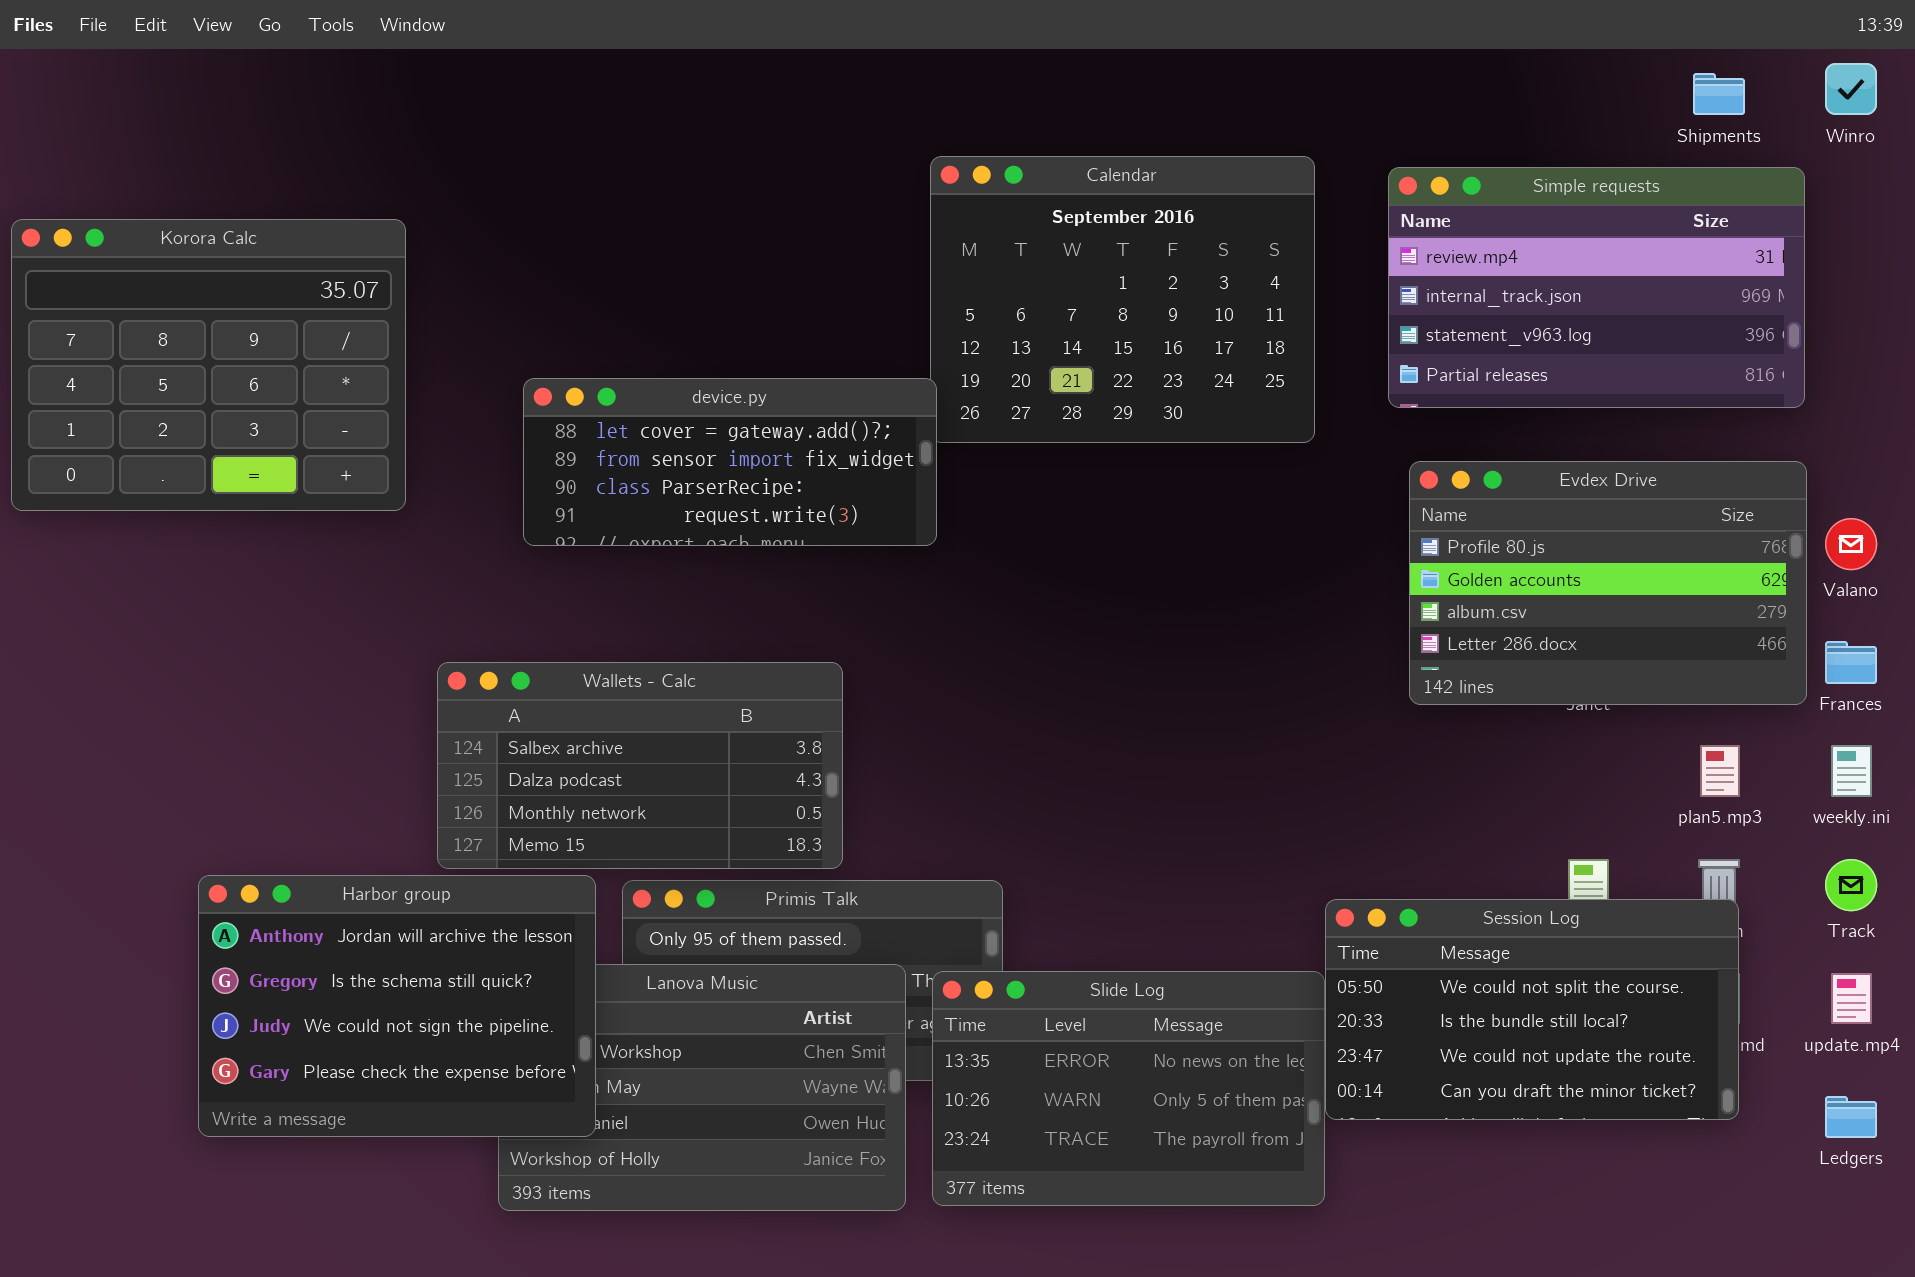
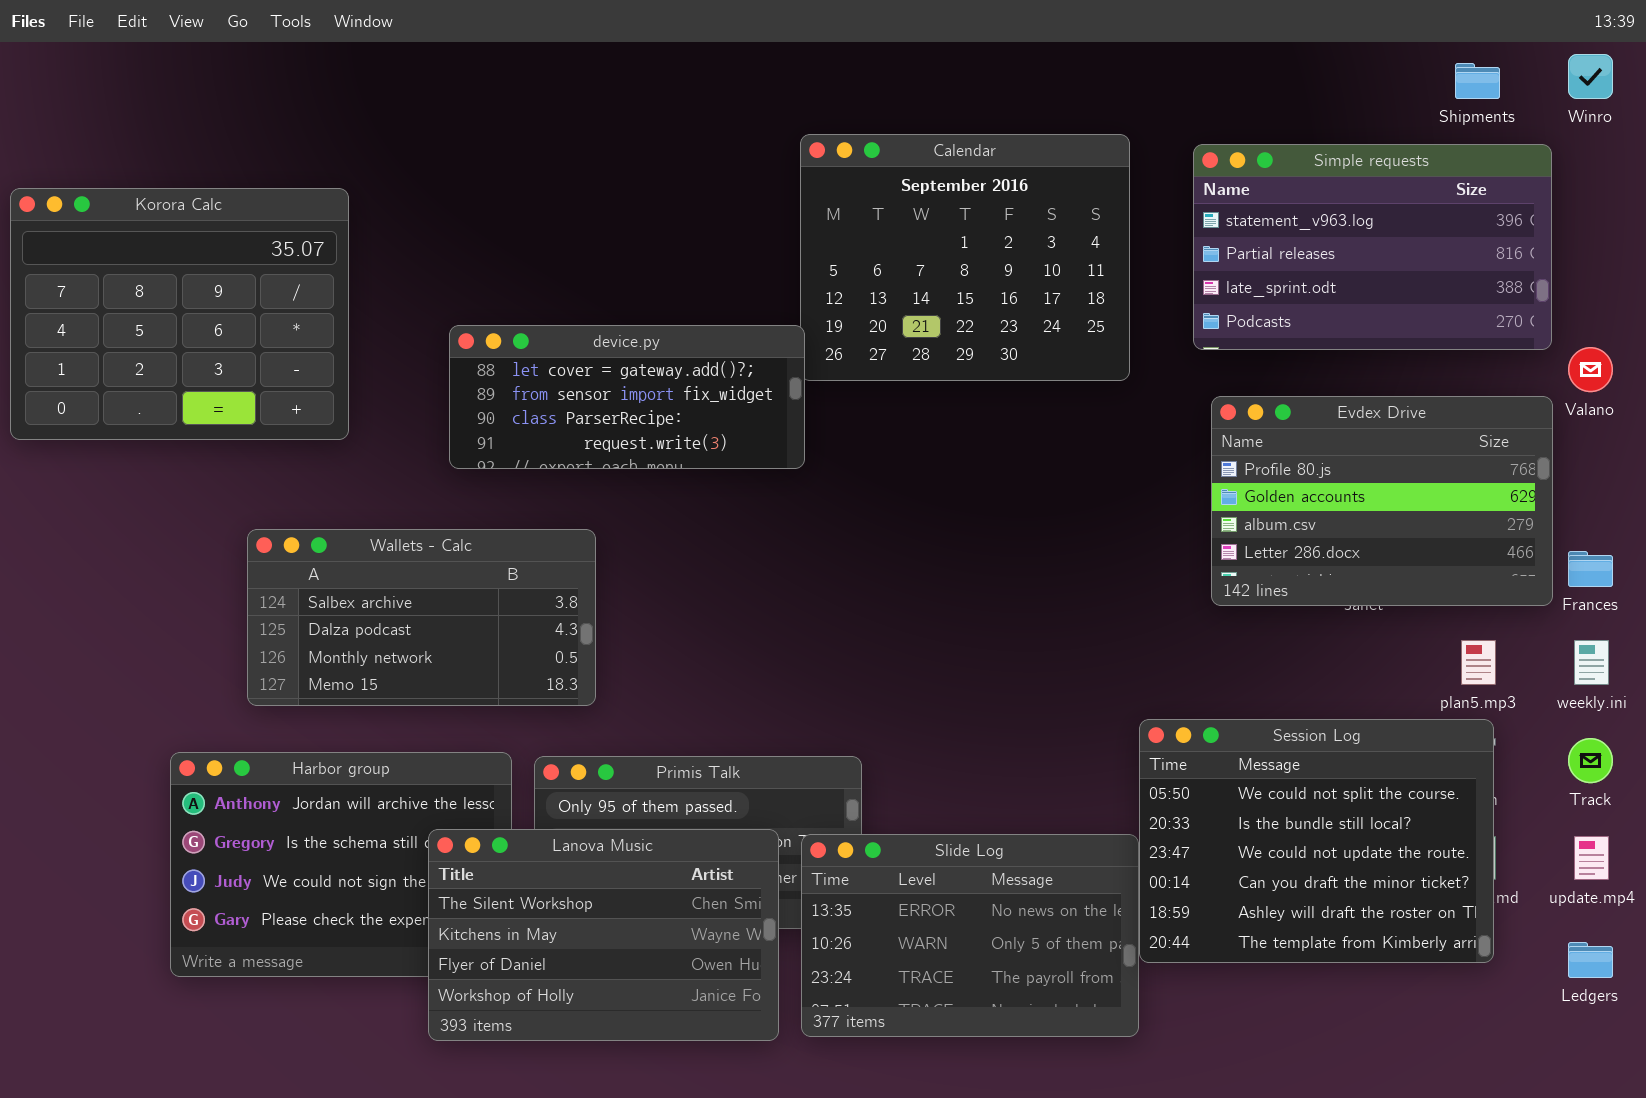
Simple requests: [1388,167,1805,408] -> [1193,144,1552,350], scrolled down 2 rows
Valano: [1825,518,1877,570] -> [1568,347,1613,392], moved
Wallets - Calc: [437,662,843,869] -> [247,529,596,706], moved
Session Log: [1325,899,1739,1120] -> [1139,719,1494,963], resized
Lanova Music: [498,964,906,1211] -> [428,829,779,1041], raised

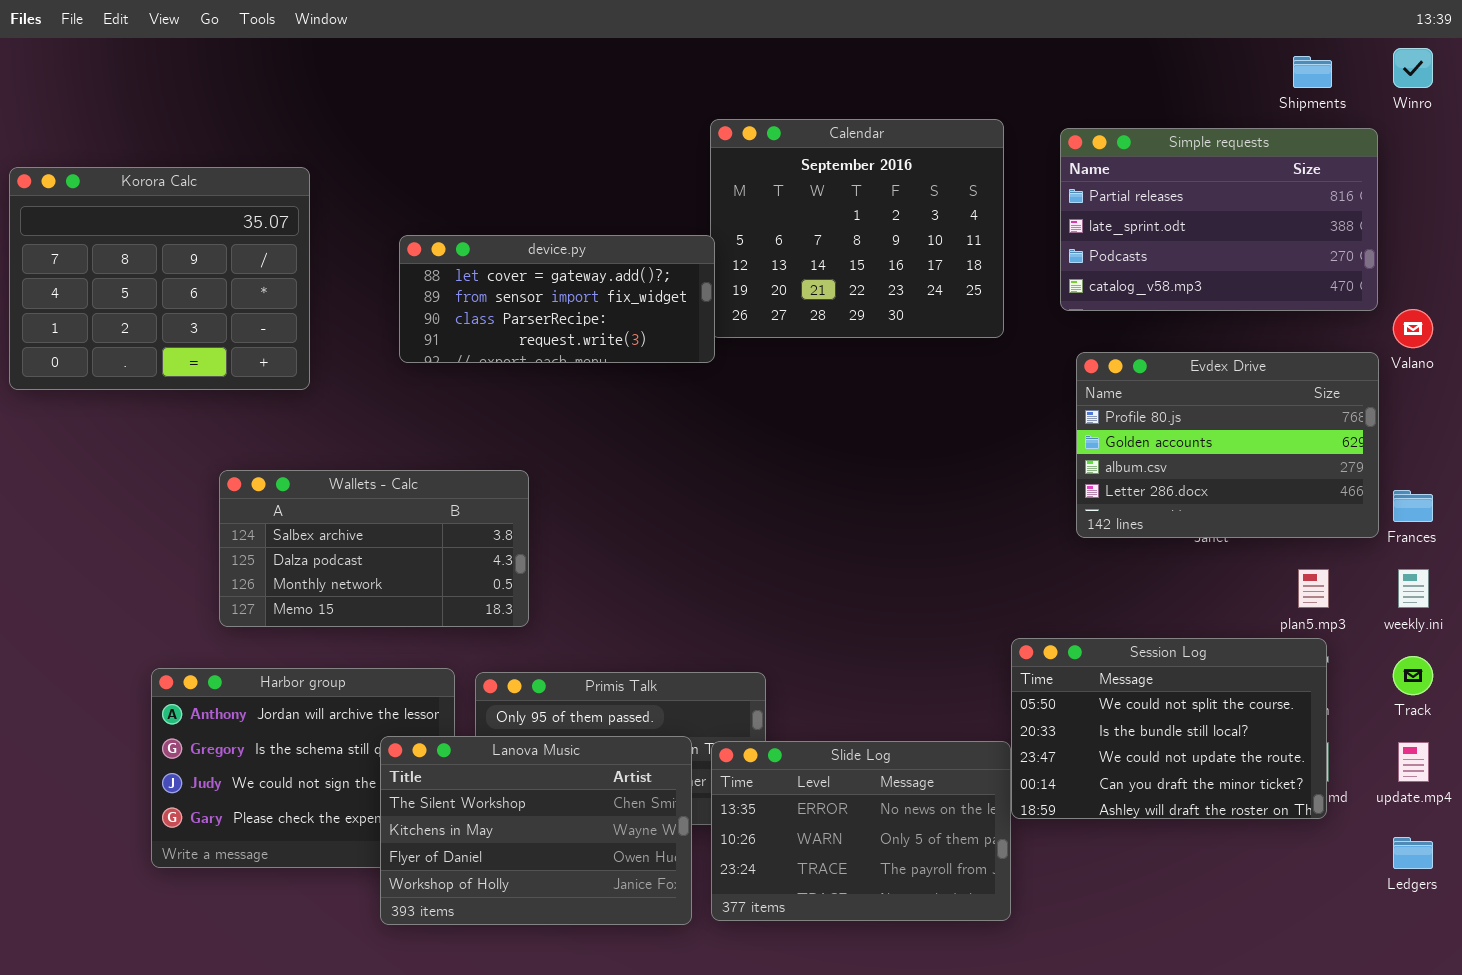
Simple requests: [1193,144,1552,350] -> [1060,128,1378,311], scrolled down 1 row
device.py: [449,325,805,469] -> [399,235,715,363], moved
Session Log: [1139,719,1494,963] -> [1011,638,1327,819], resized

